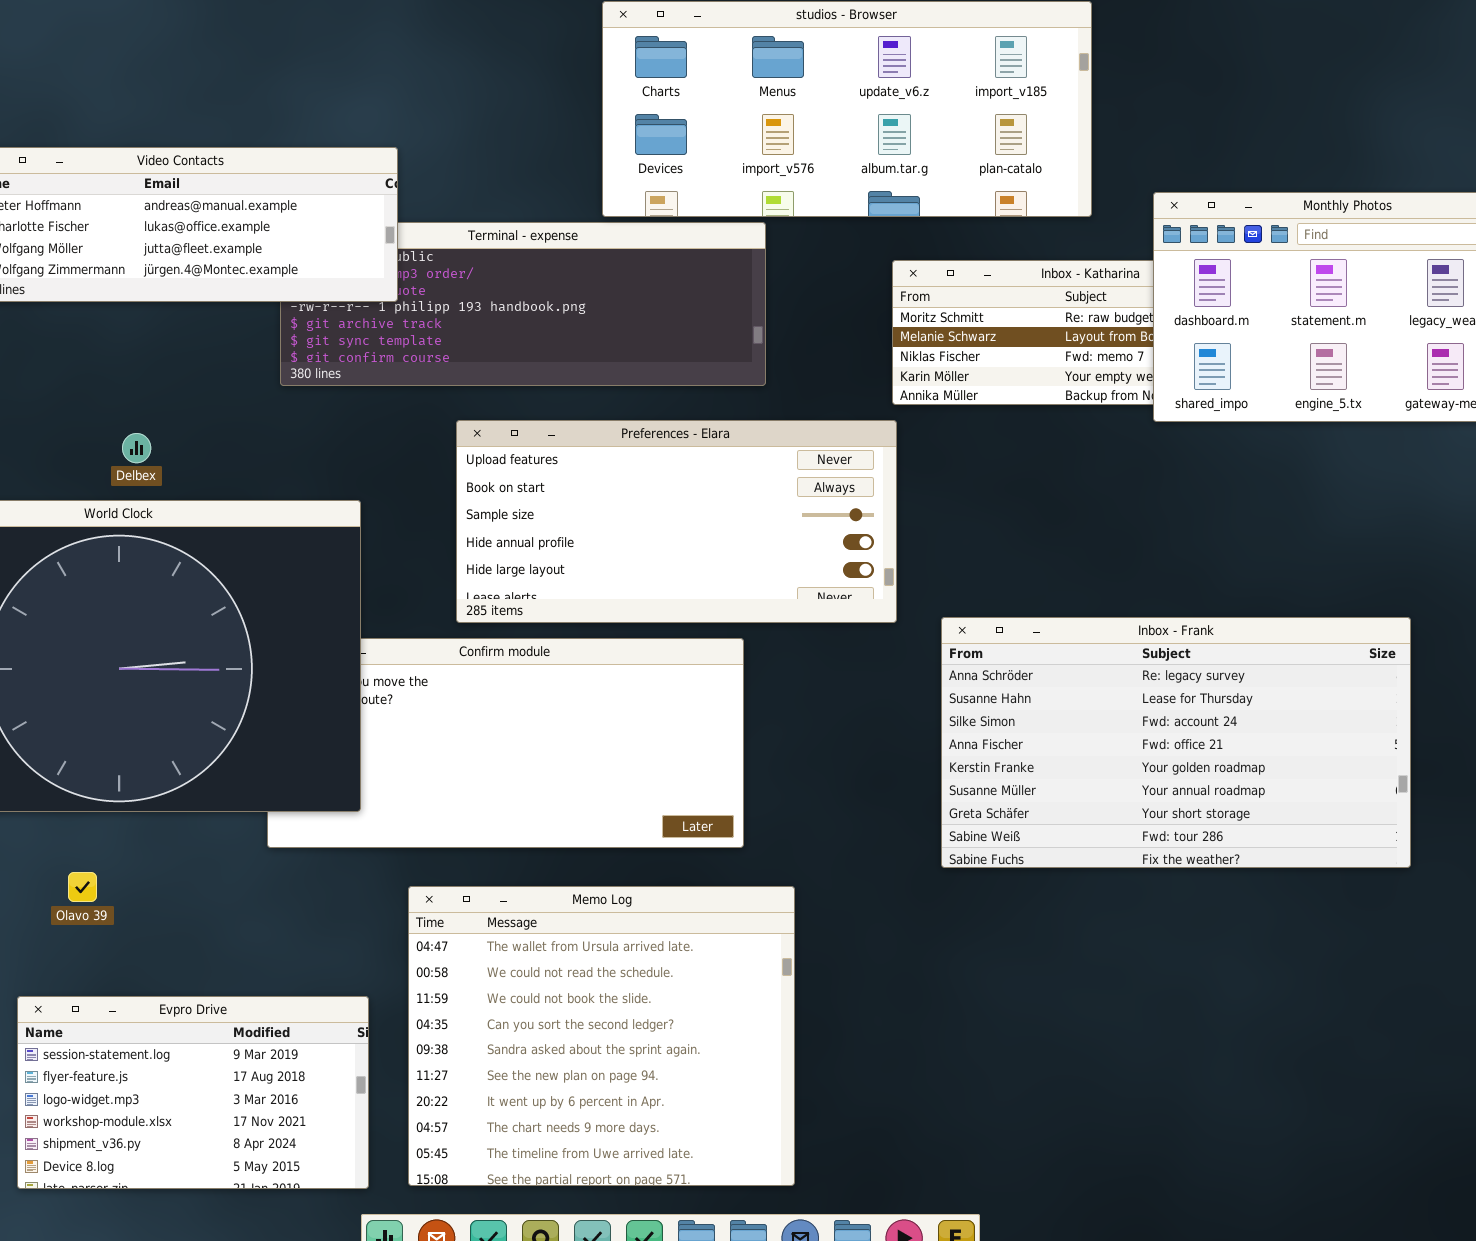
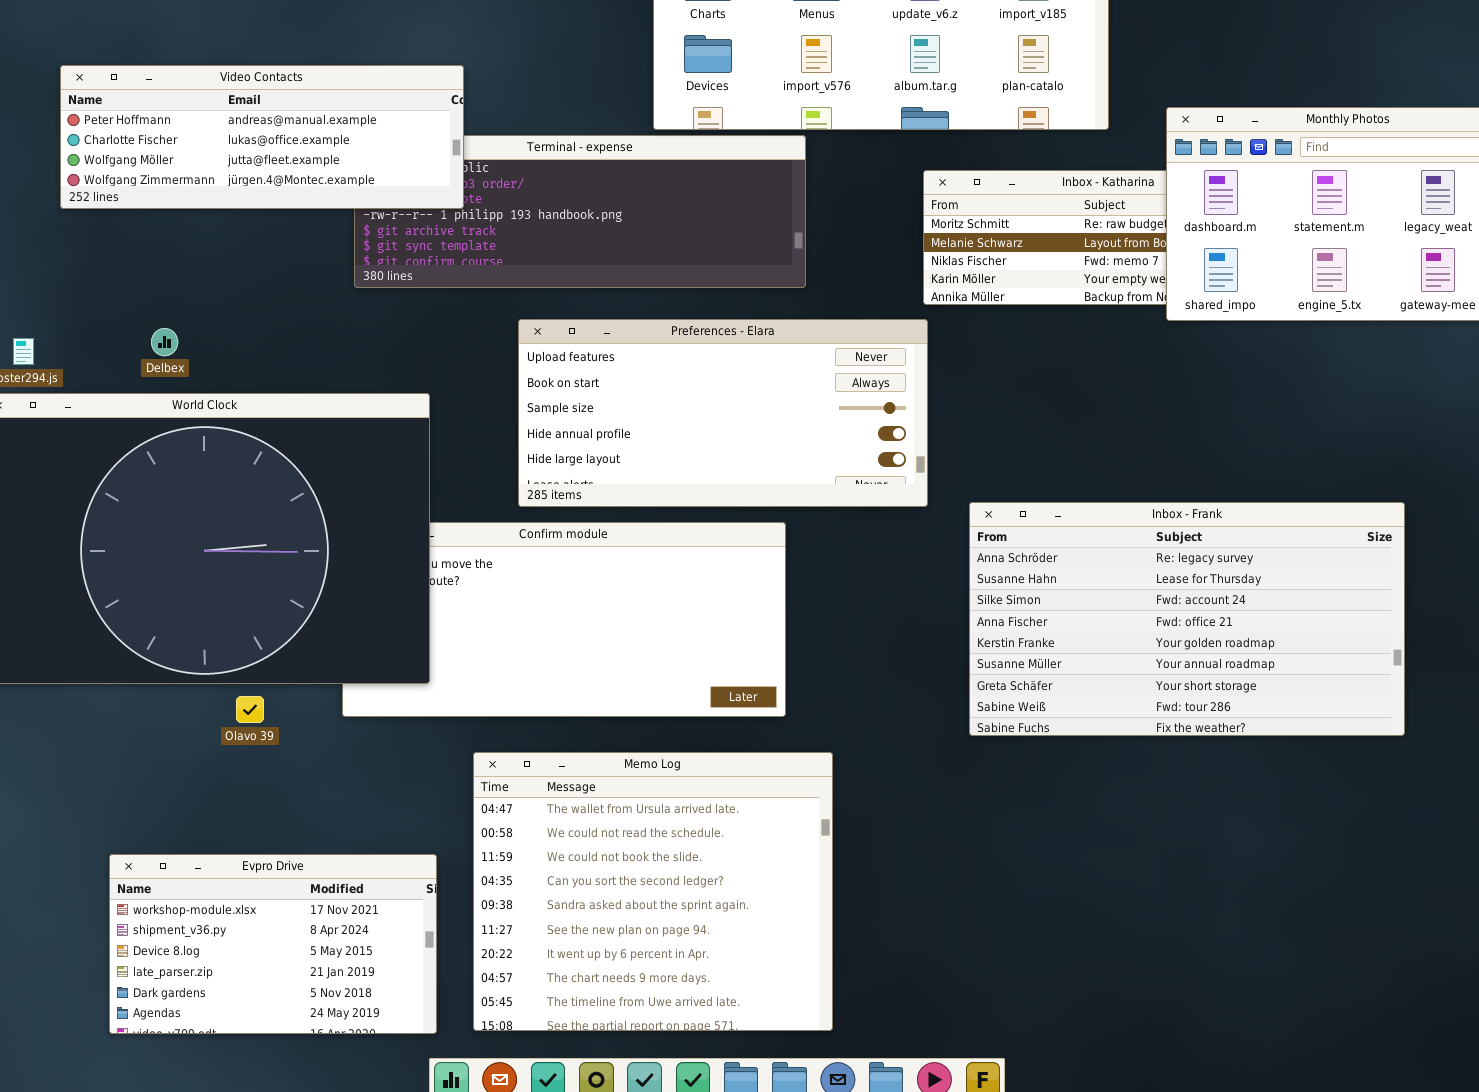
Delbex: [122,433,151,463] -> [151,328,178,356], moved
Olavo 39: [68,872,97,902] -> [236,696,264,723], moved
Evpro Drive: [17,996,369,1189] -> [109,854,437,1034], scrolled down 3 rows

